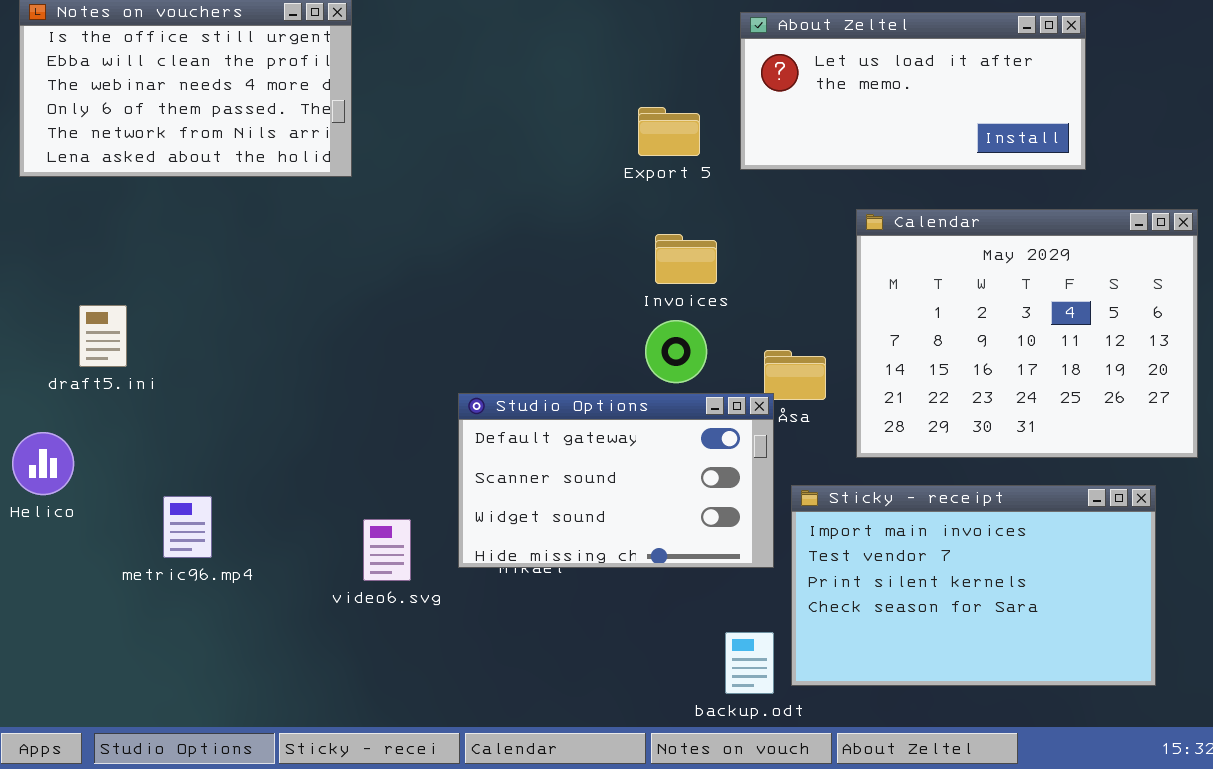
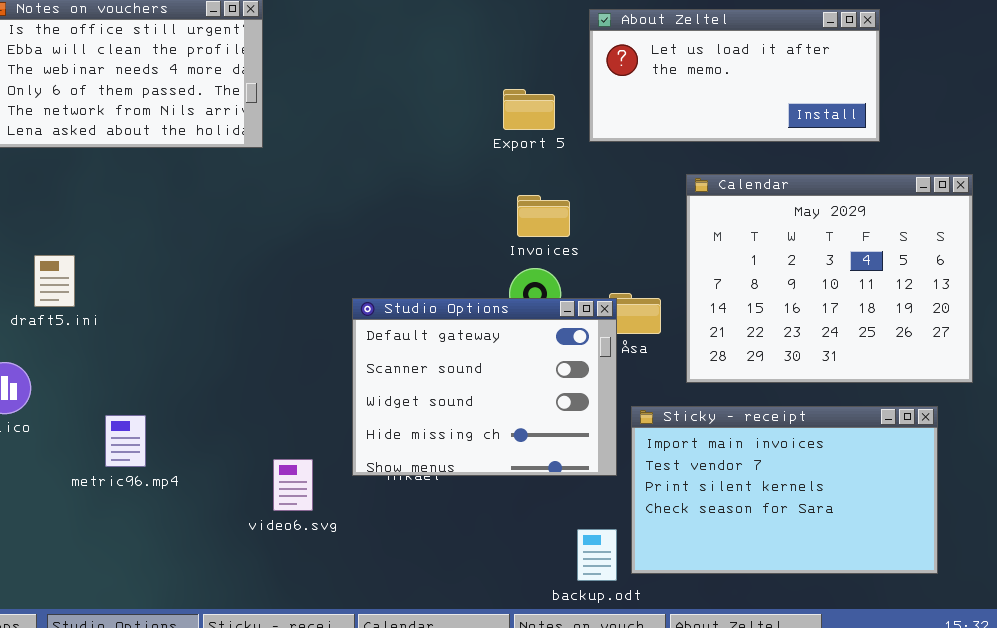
Studio Options: [458,393,774,568] -> [352,298,617,476], resized
video6.svg: [363,519,411,581] -> [273,459,313,511], moved

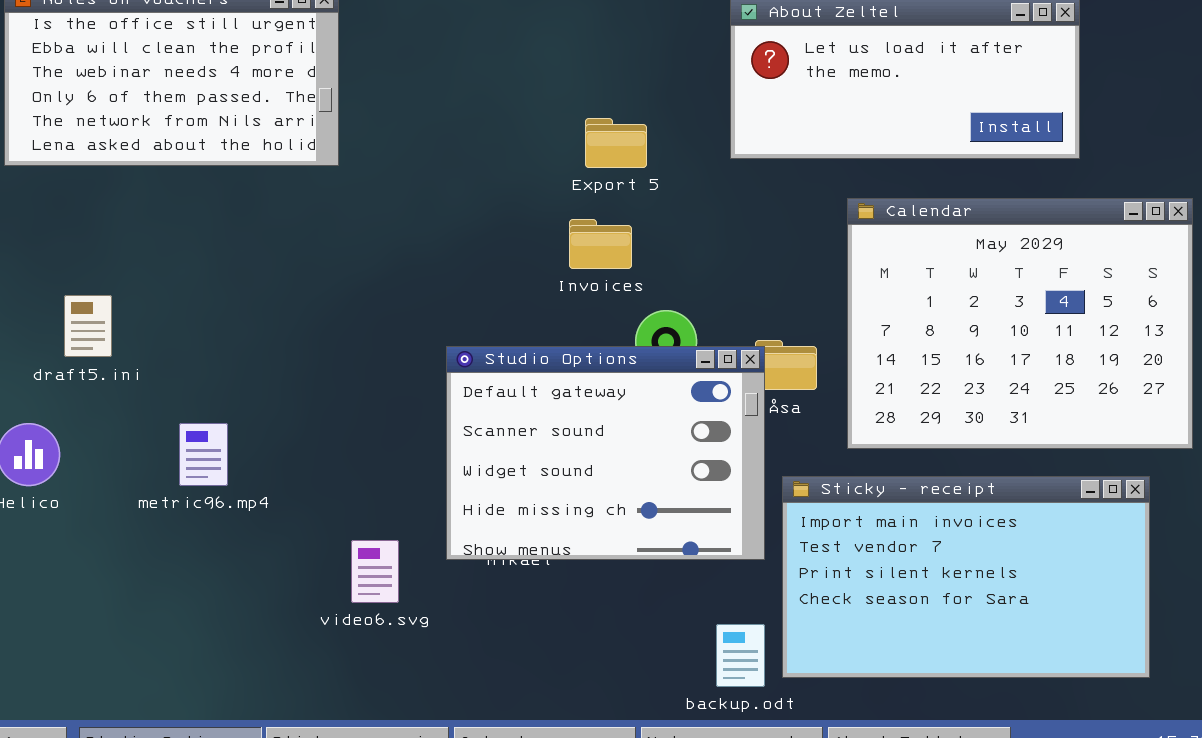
Export 5: [503,89,555,130] -> [585,118,647,168], moved
Invoices: [517,195,570,237] -> [569,219,632,269], moved
metric96.mp4: [105,415,146,467] -> [179,423,228,486], moved

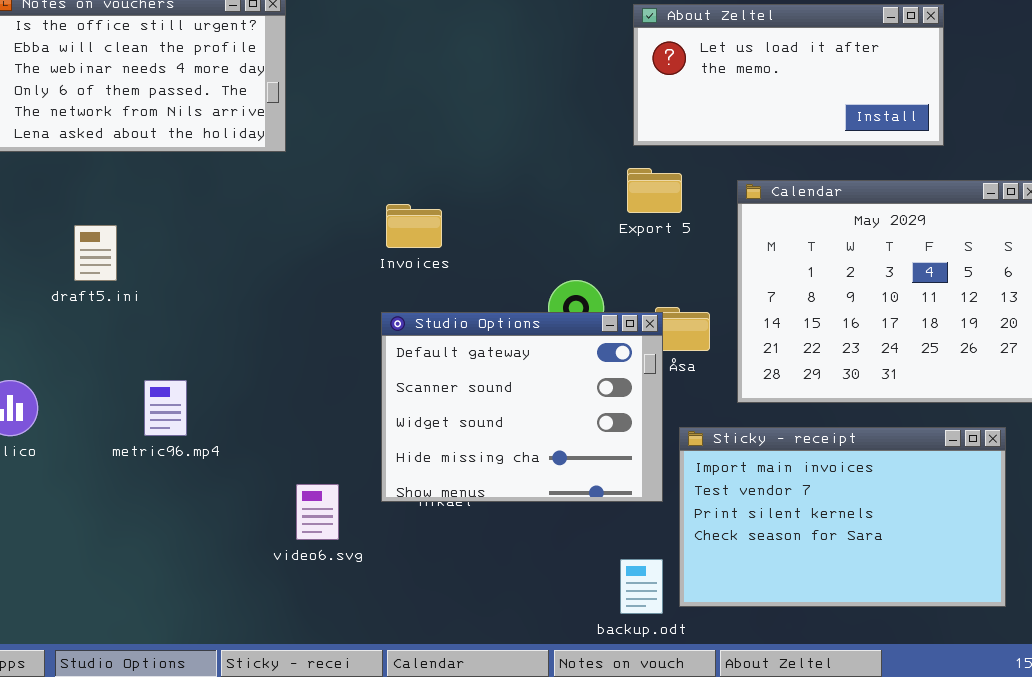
Export 5: [585,118,647,168] -> [627,168,682,213], moved
Invoices: [569,219,632,269] -> [386,204,442,248], moved
draft5.ini: [64,295,112,357] -> [74,225,117,281], moved

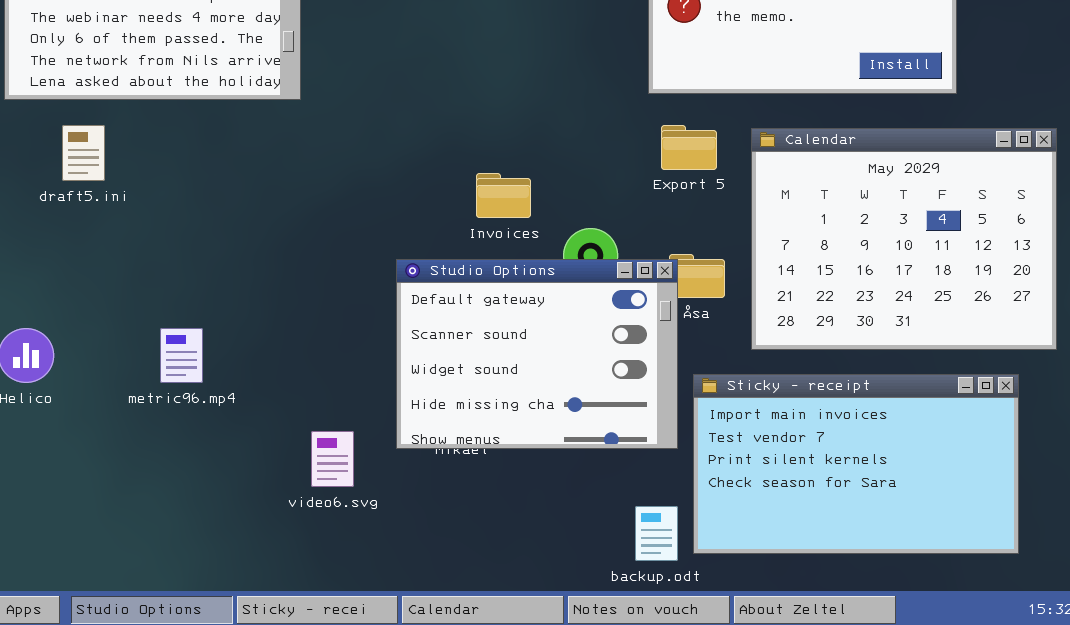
Export 5: [627,168,682,213] -> [661,125,717,170], moved
Invoices: [386,204,442,248] -> [476,173,531,218], moved
draft5.ini: [74,225,117,281] -> [62,125,105,181], moved

